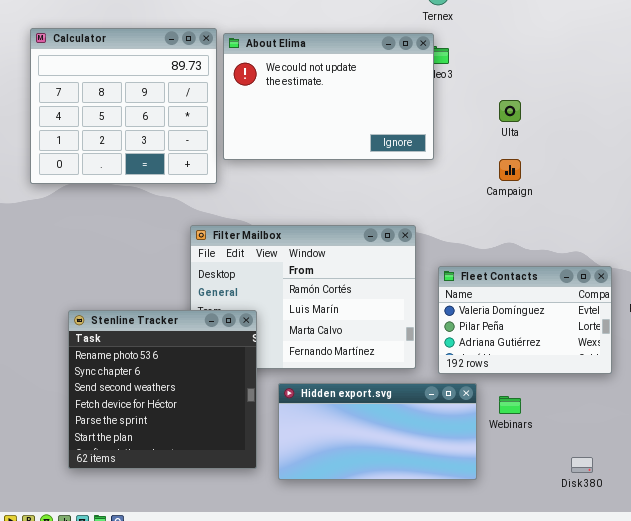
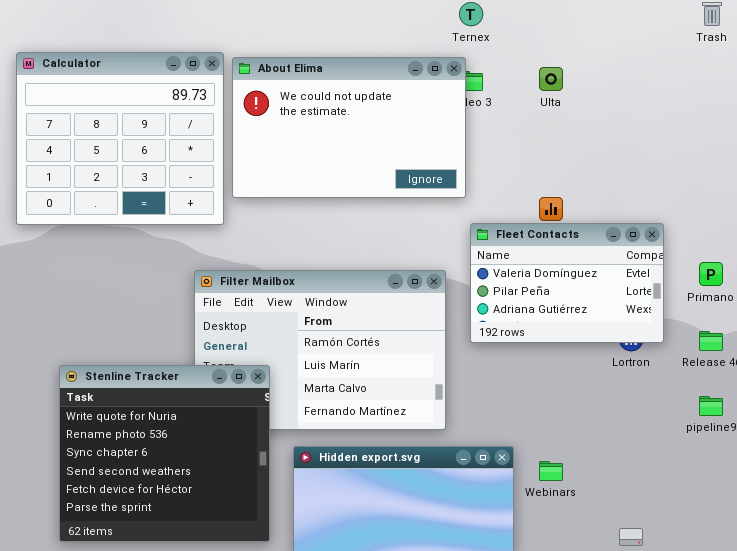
Ulta: [499,100,521,122] -> [539,67,563,91], moved
Fleet Contacts: [438,266,612,374] -> [470,223,664,343], moved
Stenline Tracker: [68,310,257,469] -> [59,365,270,542], scrolled up 1 row

